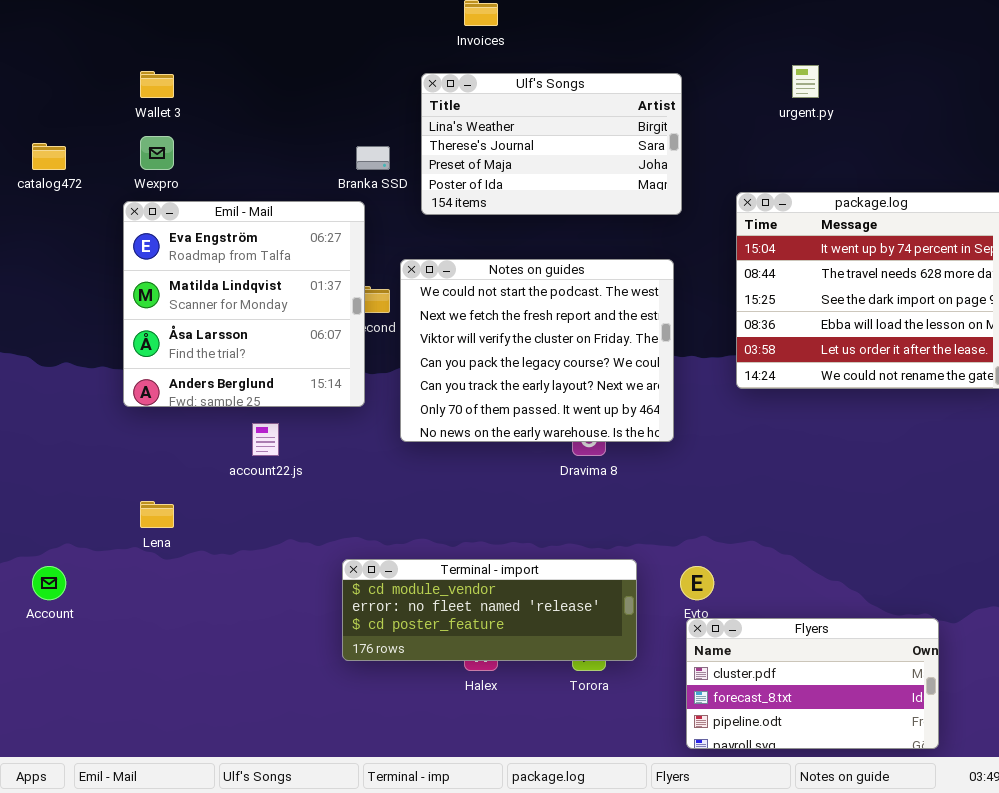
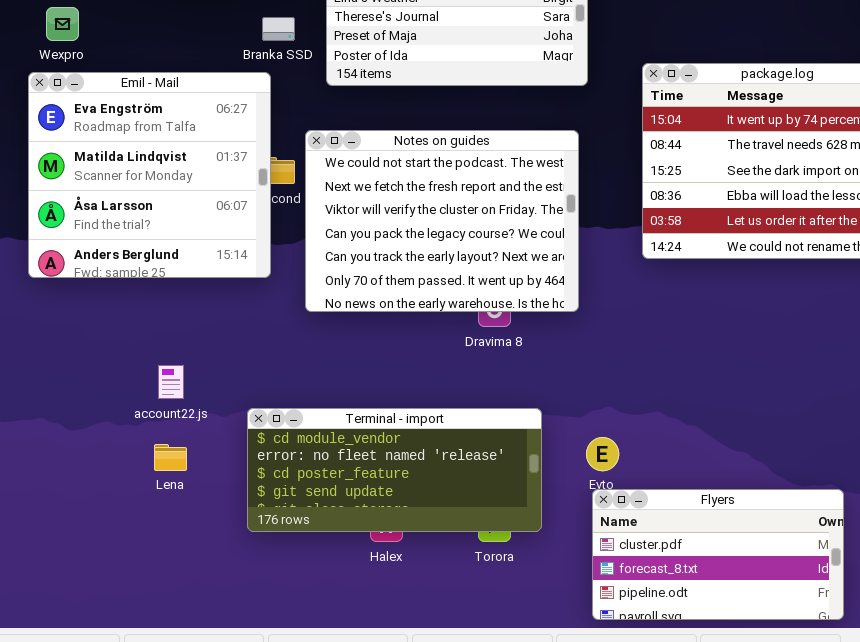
account22.js: [252,423,279,456] -> [158,365,184,399], moved
Lena: [140,501,174,528] -> [154,444,187,471], moved
Terminal - import: [342,559,637,661] -> [247,408,542,532], resized

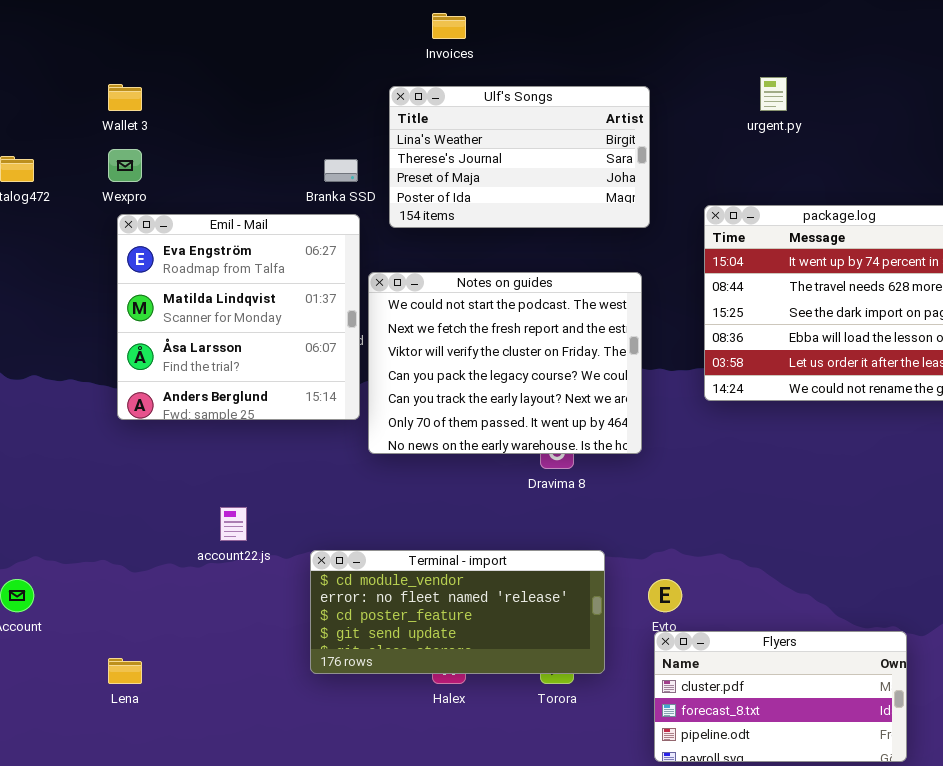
Emil - Mail: [28,72,271,278] -> [117,214,360,420], moved
Lena: [154,444,187,471] -> [108,658,142,684], moved

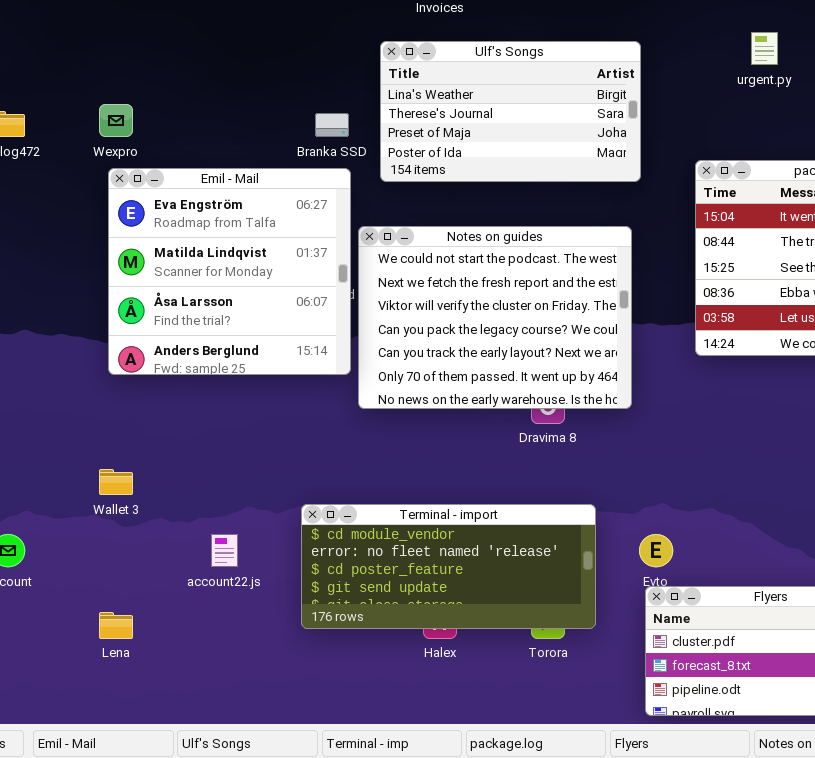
Wallet 3: [108,84,142,111] -> [99,469,133,495], moved
account22.js: [220,507,247,541] -> [211,534,238,567], moved

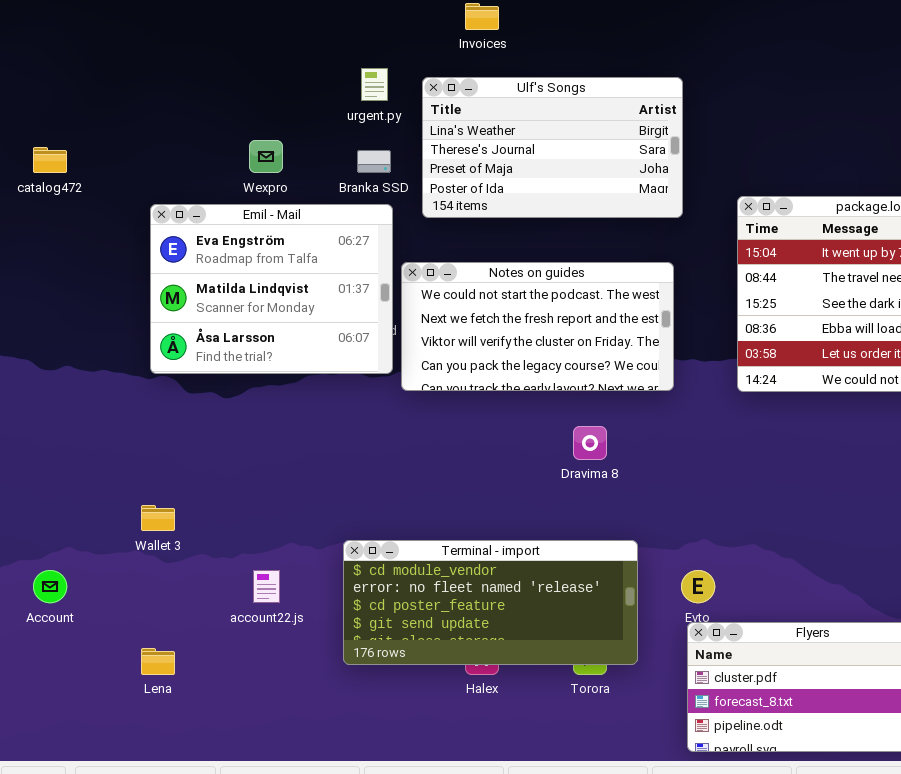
urgent.py: [751,32,778,65] -> [361,68,388,101], moved
Wexpro: [99,104,133,137] -> [249,140,283,173], moved
Emil - Mail: [108,168,351,375] -> [150,204,393,374], resized
Notes on guides: [358,226,632,409] -> [401,262,674,391], resized

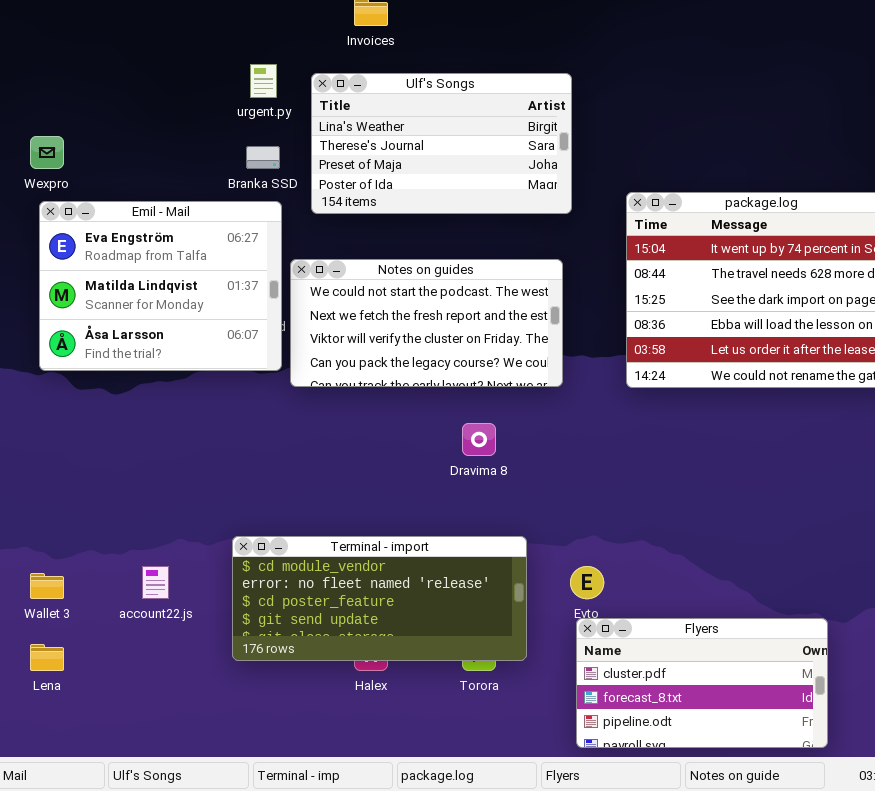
Wexpro: [249,140,283,173] -> [30,136,64,169], moved
Wallet 3: [141,505,175,531] -> [30,573,64,599], moved

